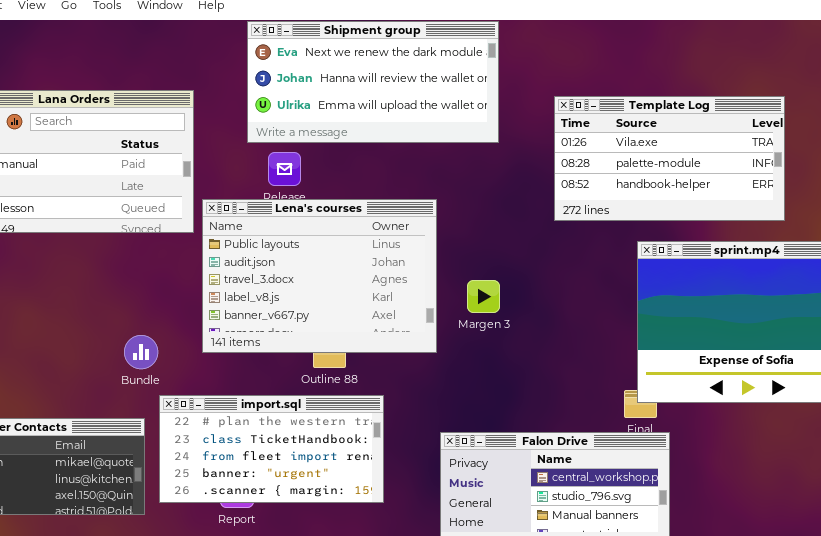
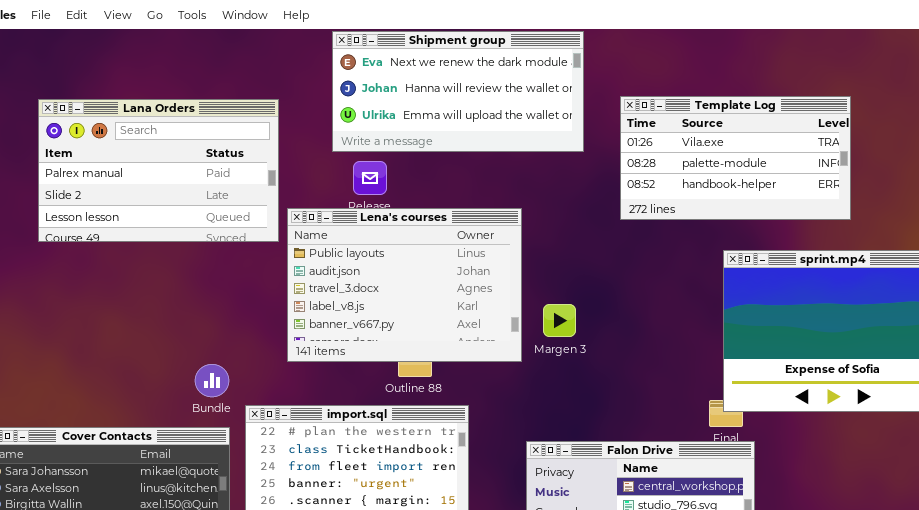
Template Log: [554,96,785,221] -> [620,96,851,220], moved
Margen 3: [467,280,500,313] -> [543,304,576,337], moved
Bundle: [124,335,158,369] -> [195,364,229,397], moved

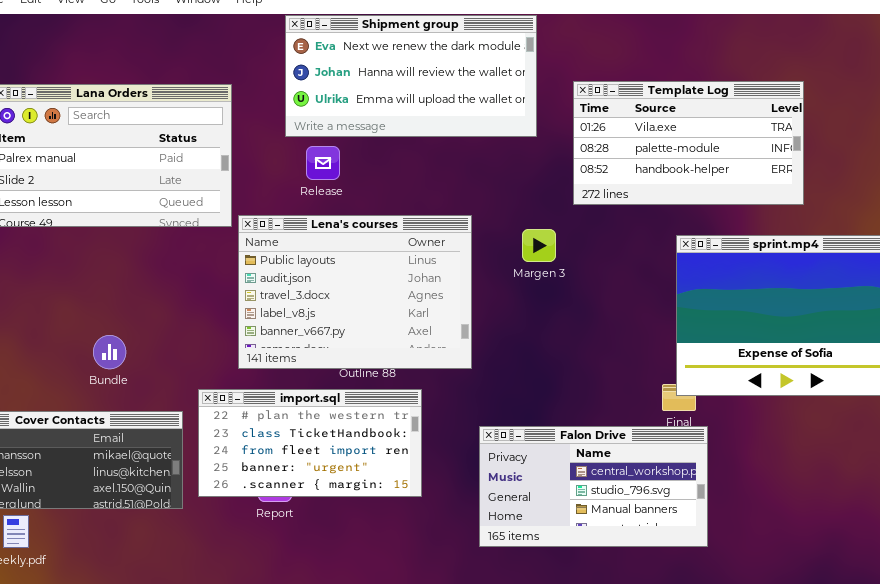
Lena's courses: [287,208,522,362] -> [238,215,472,369], moved
Margen 3: [543,304,576,337] -> [522,229,556,262], moved
Bundle: [195,364,229,397] -> [93,335,126,369], moved

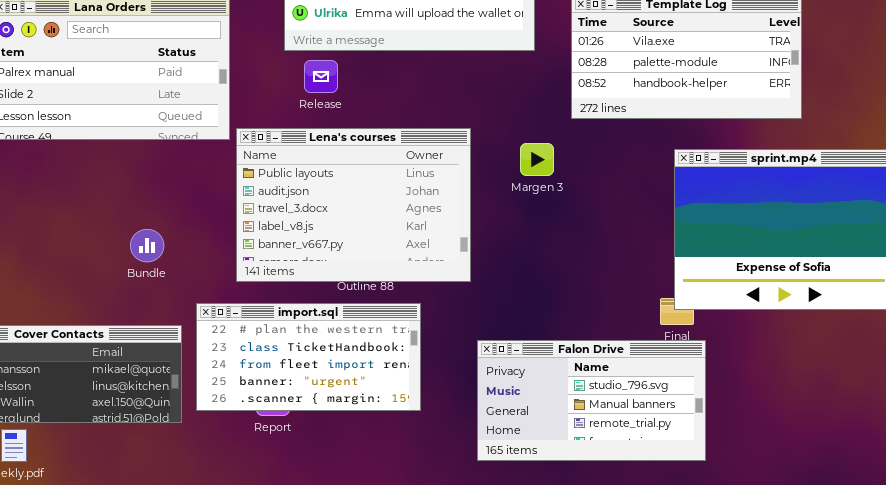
Bundle: [93,335,126,369] -> [130,229,164,262], moved
Falon Drive: [479,426,708,547] -> [477,340,706,461], scrolled down 1 row

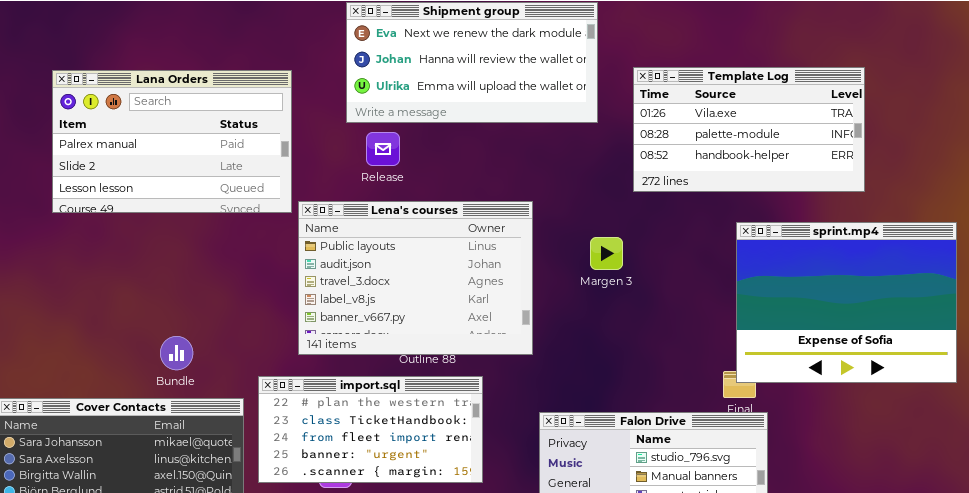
Margen 3: [520,143,554,176] -> [590,237,623,270], moved
Bundle: [130,229,164,262] -> [160,336,193,370], moved

